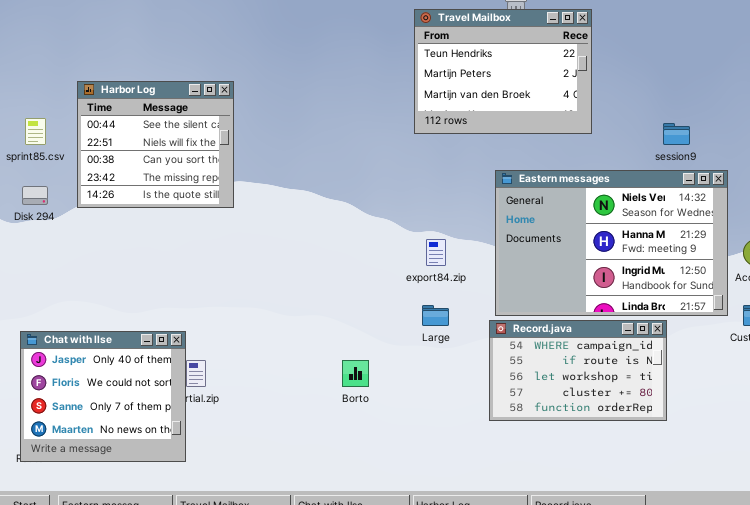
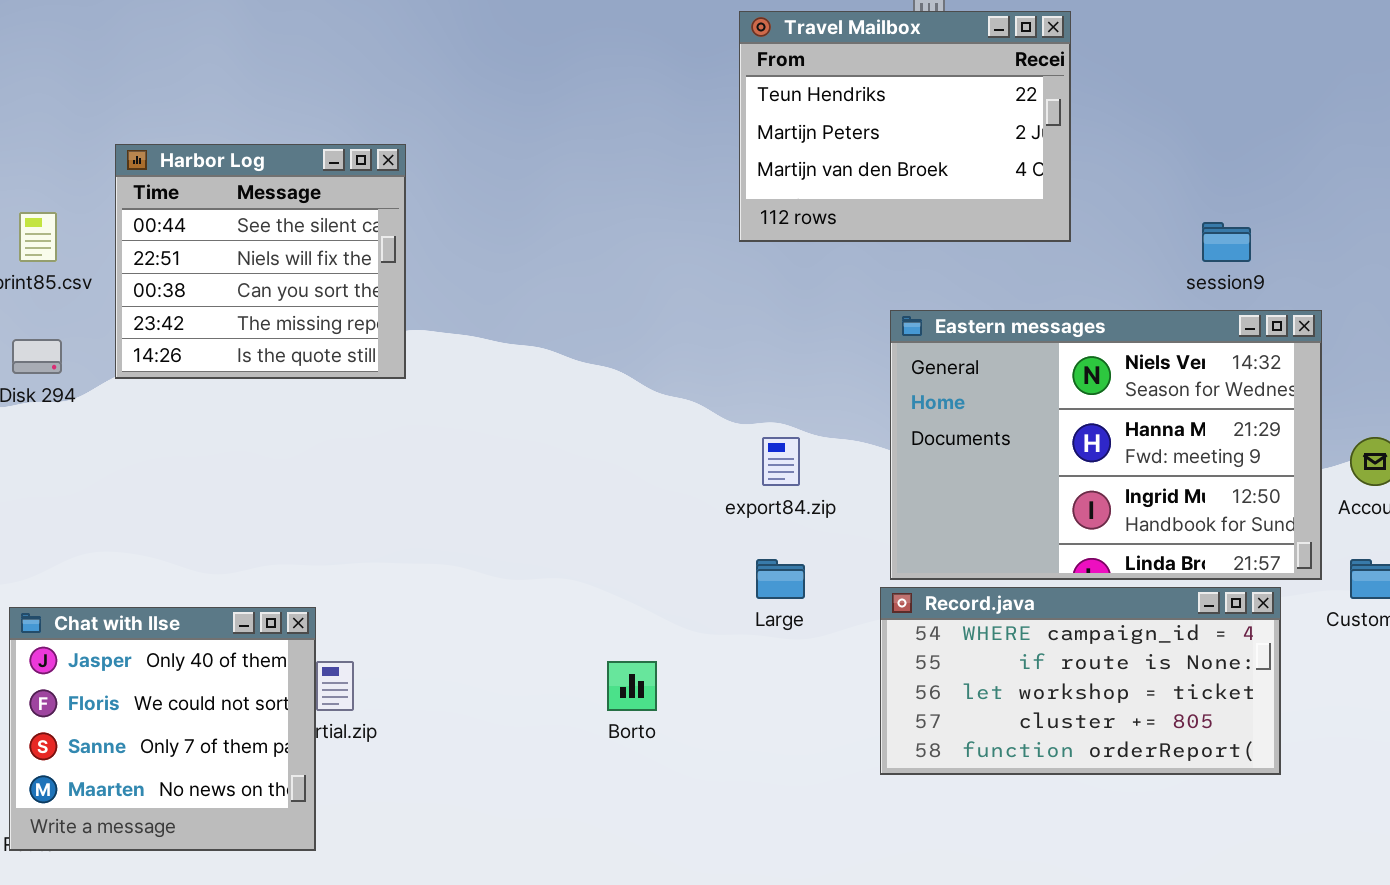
Record.java: [489,320,667,421] -> [880,587,1281,775], resized

